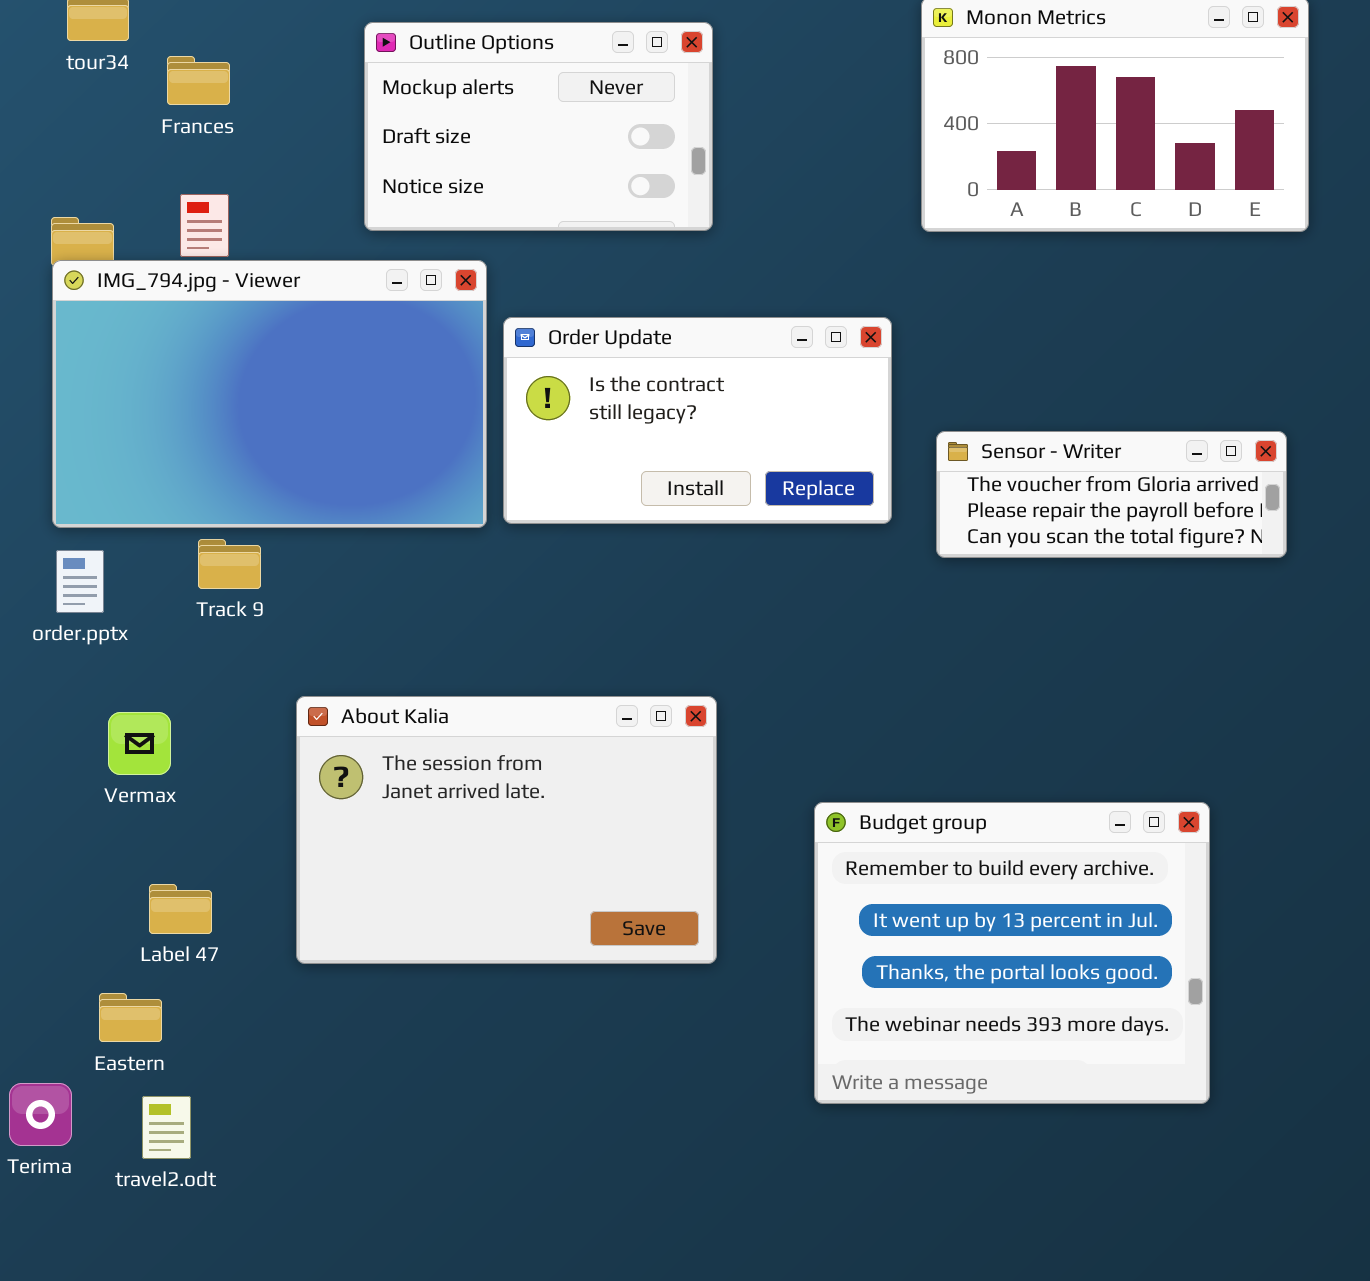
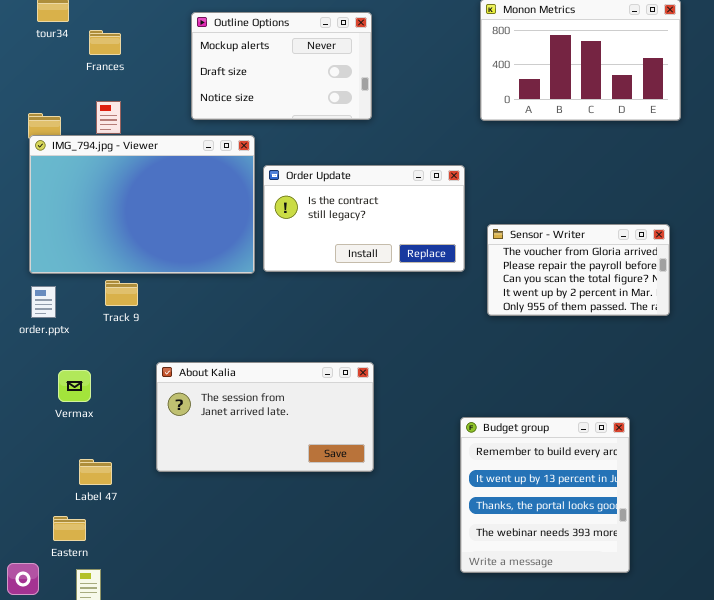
Sensor - Writer: [936,431,1287,558] -> [487,224,670,316], resized
About Kalia: [296,696,717,964] -> [156,362,374,472], resized
Budget group: [814,802,1210,1104] -> [460,417,630,573], resized

